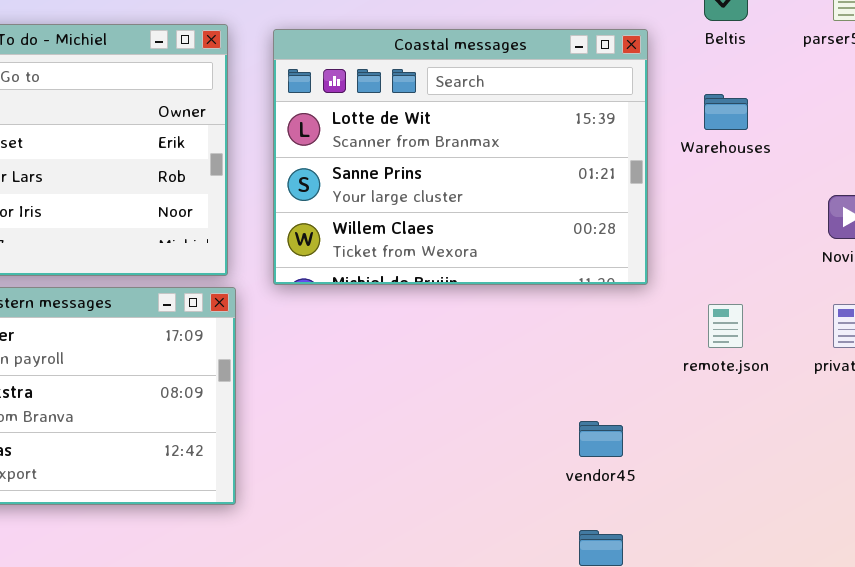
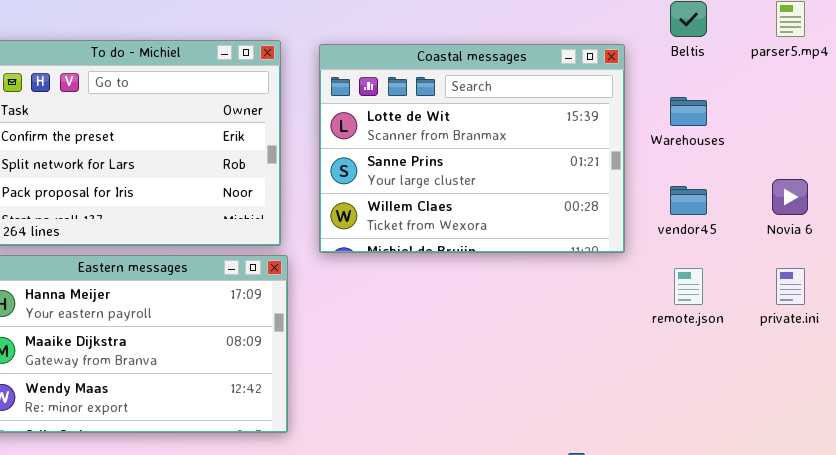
vendor45: [579,421,623,457] -> [670,186,707,215], moved

